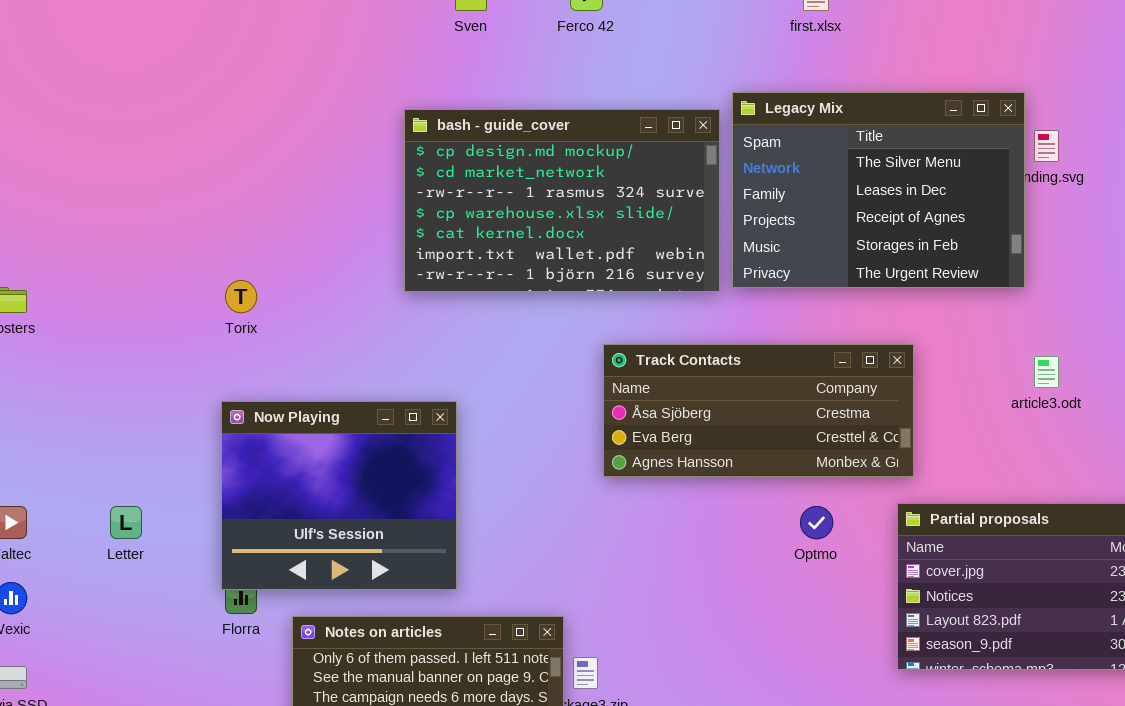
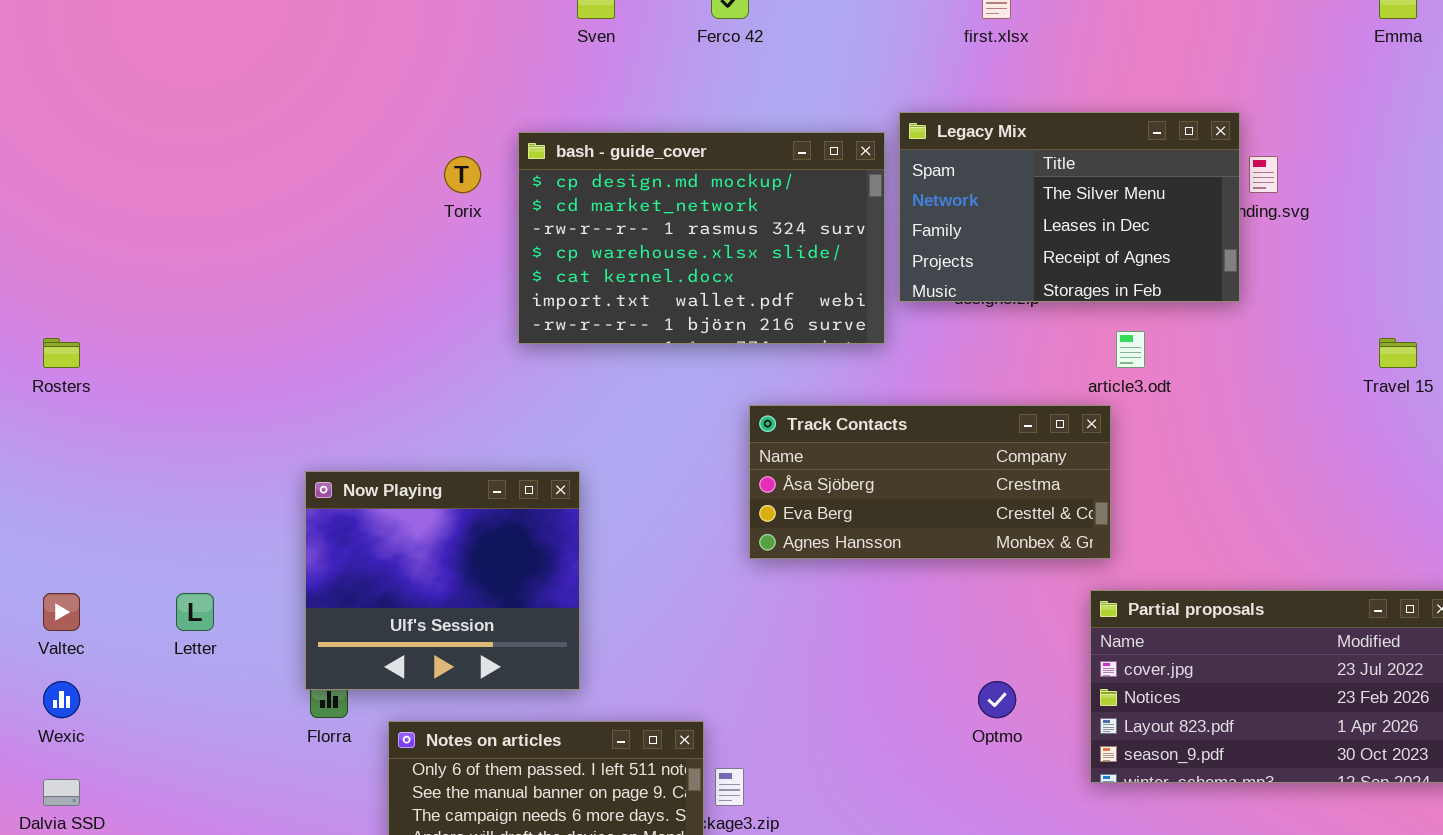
Legacy Mix: [732,92,1025,288] -> [899,112,1240,302], resized
Torix: [225,280,257,313] -> [444,156,481,193], moved
article3.odt: [1034,356,1059,388] -> [1116,331,1145,368], moved
Optmo: [800,506,833,539] -> [978,681,1016,718], moved

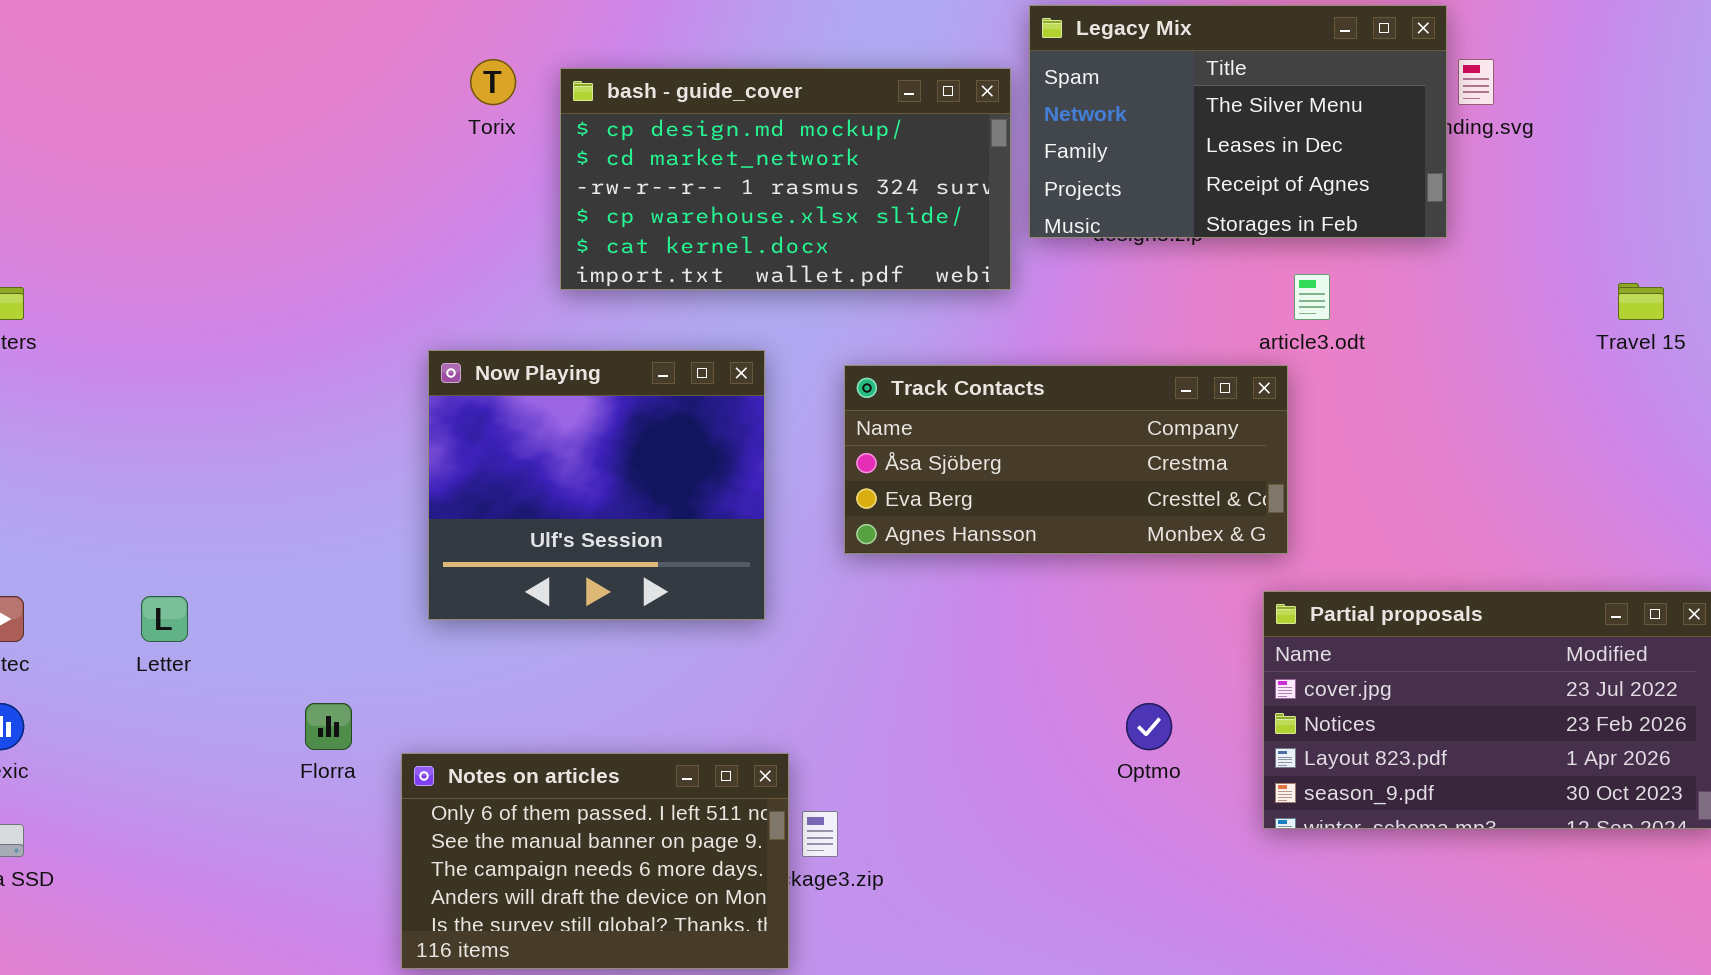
bash - guide_cover: [518,132,885,344] -> [560,68,1011,290], resized
Now Playing: [305,471,580,690] -> [428,350,765,620], moved

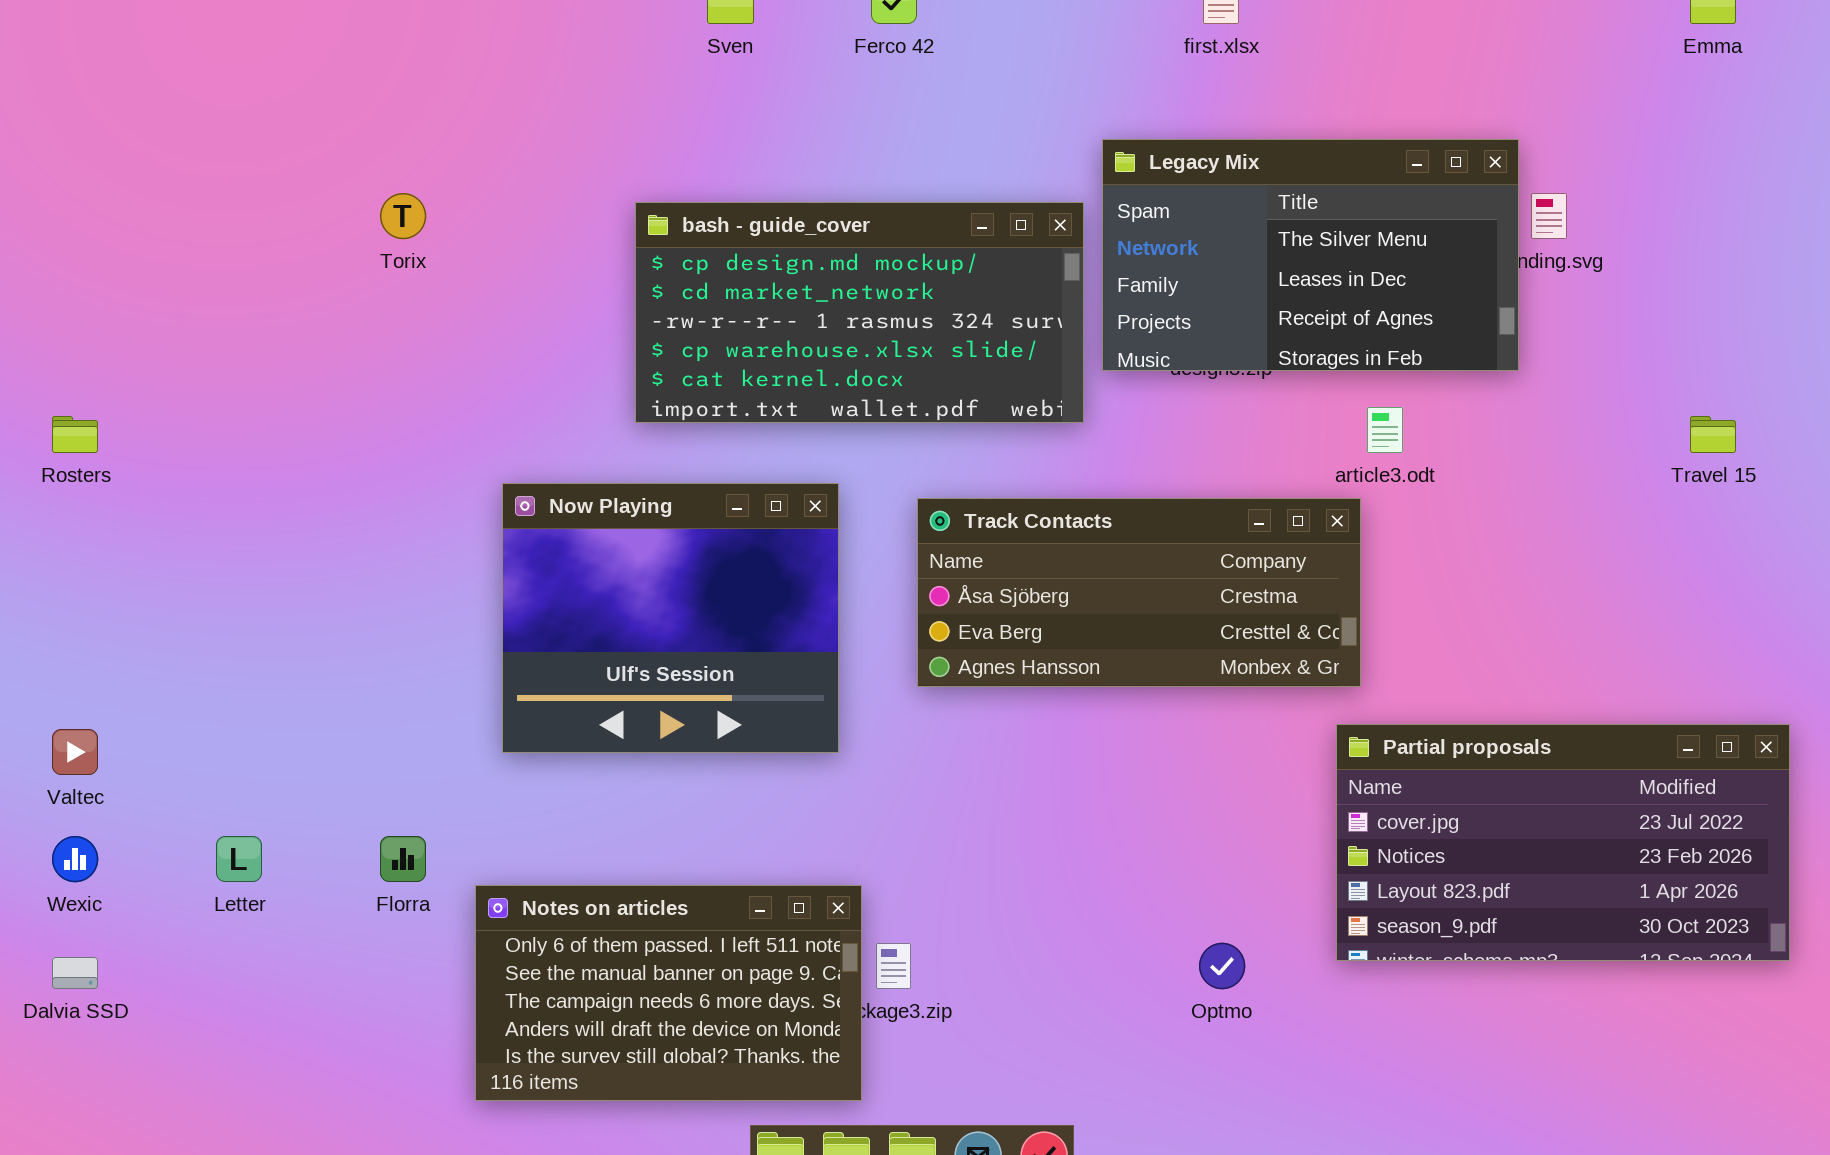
Torix: [470,59,516,105] -> [380,193,426,239], moved
Letter: [141,596,188,642] -> [216,836,262,882], moved
Optmo: [1126,703,1172,750] -> [1199,943,1245,989], moved

